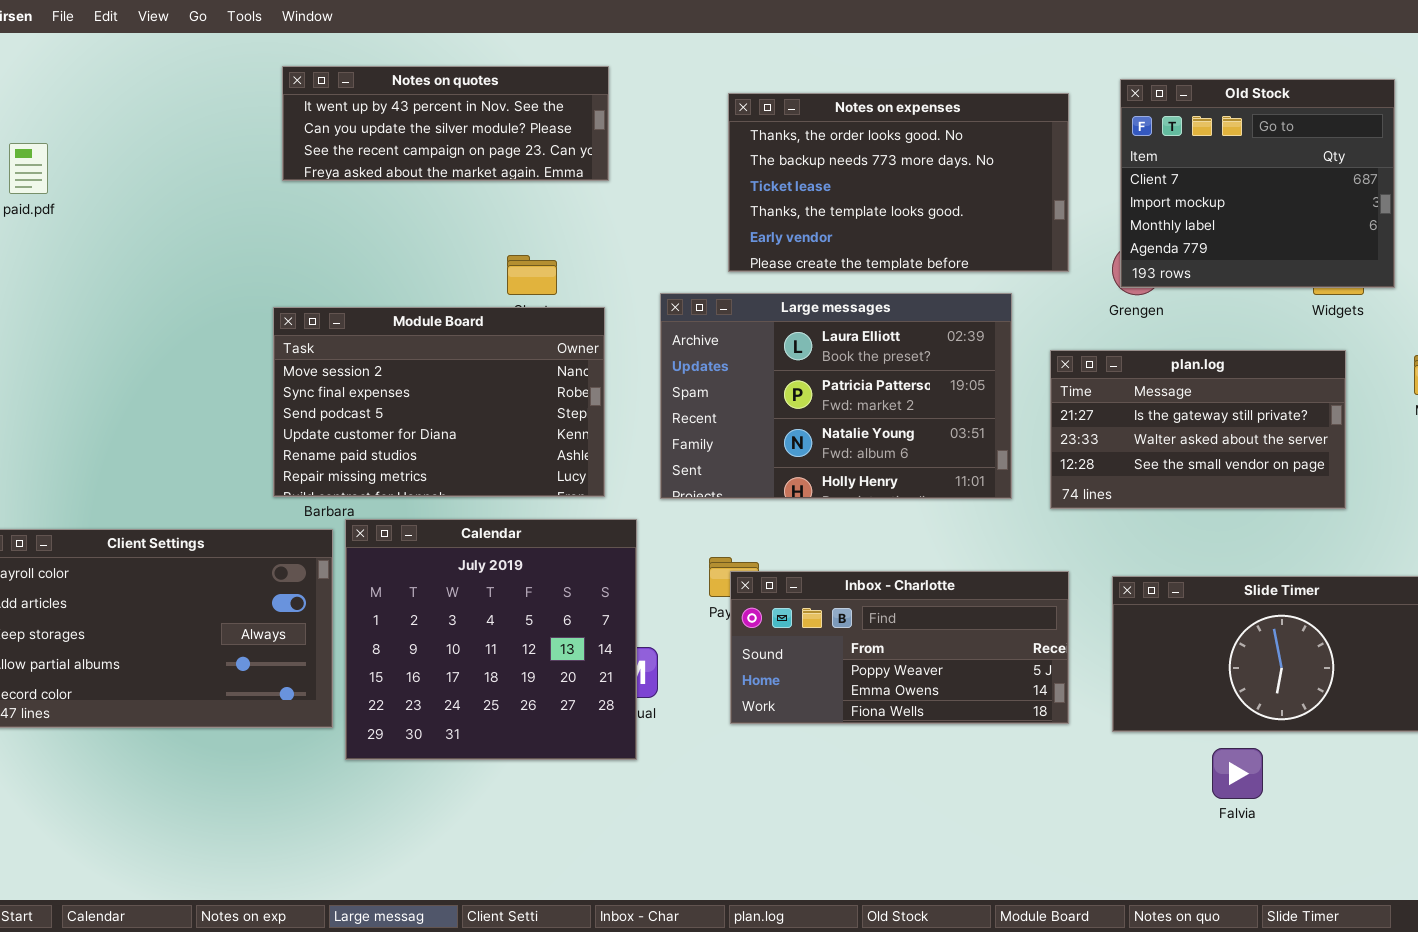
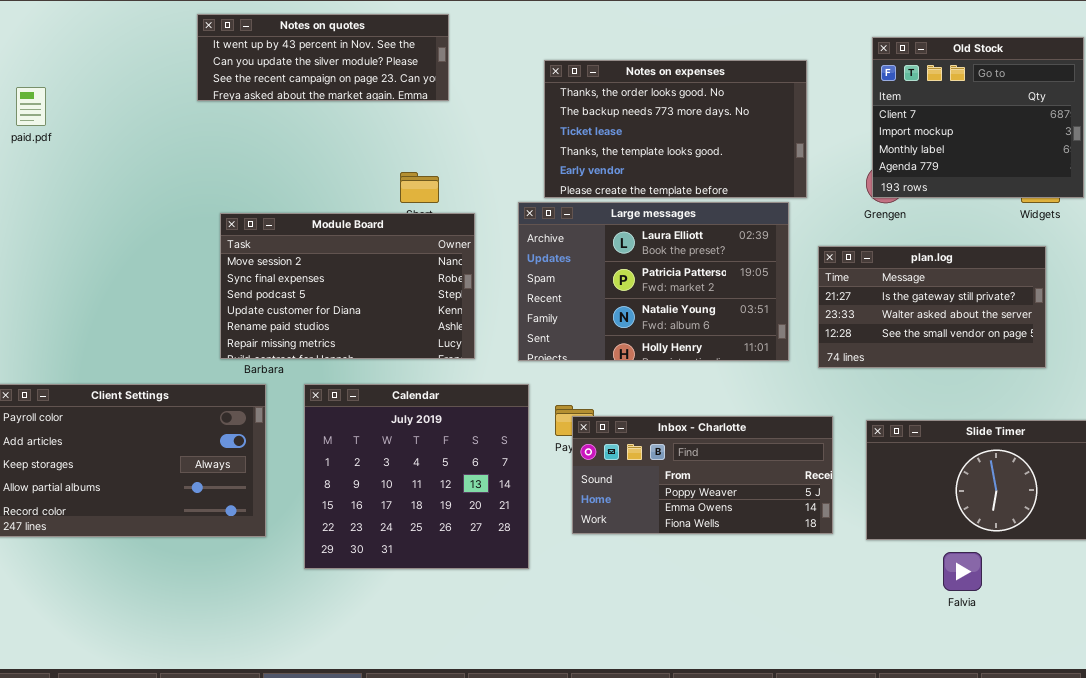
Notes on quotes: [282,66,609,181] -> [197,14,449,101], moved
Notes on expenses: [728,93,1069,272] -> [544,60,807,198], moved
Calendar: [345,519,637,760] -> [304,384,529,569], moved

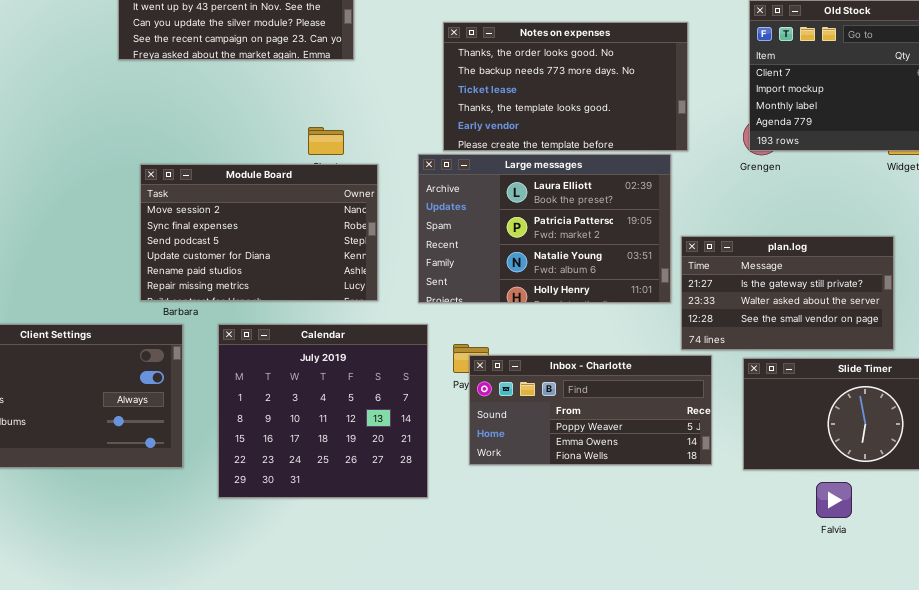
plan.log: [818,246,1046,368] -> [681,236,894,350], moved

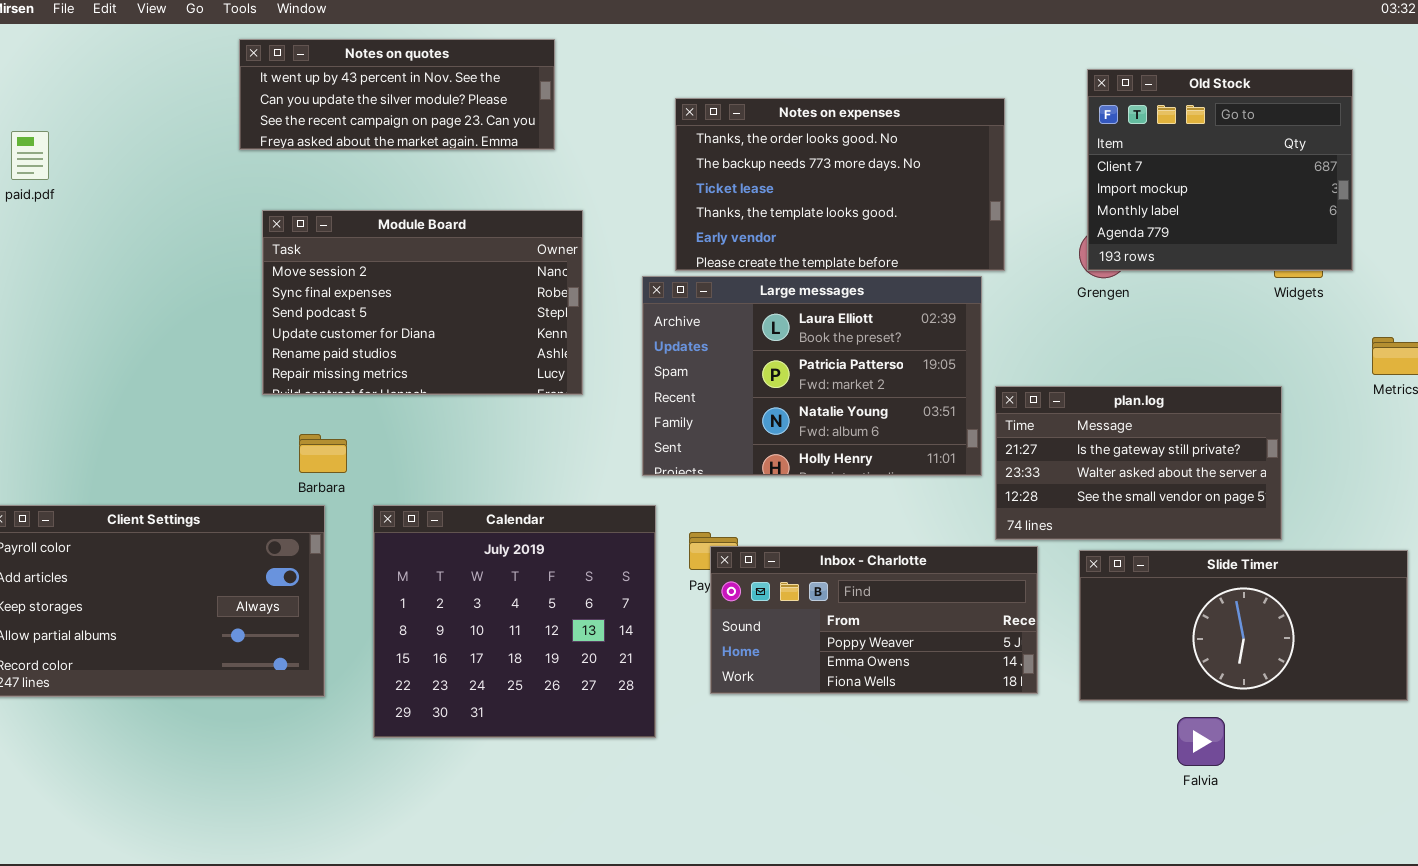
Module Board: [140,164,378,301] -> [262,210,583,395], moved

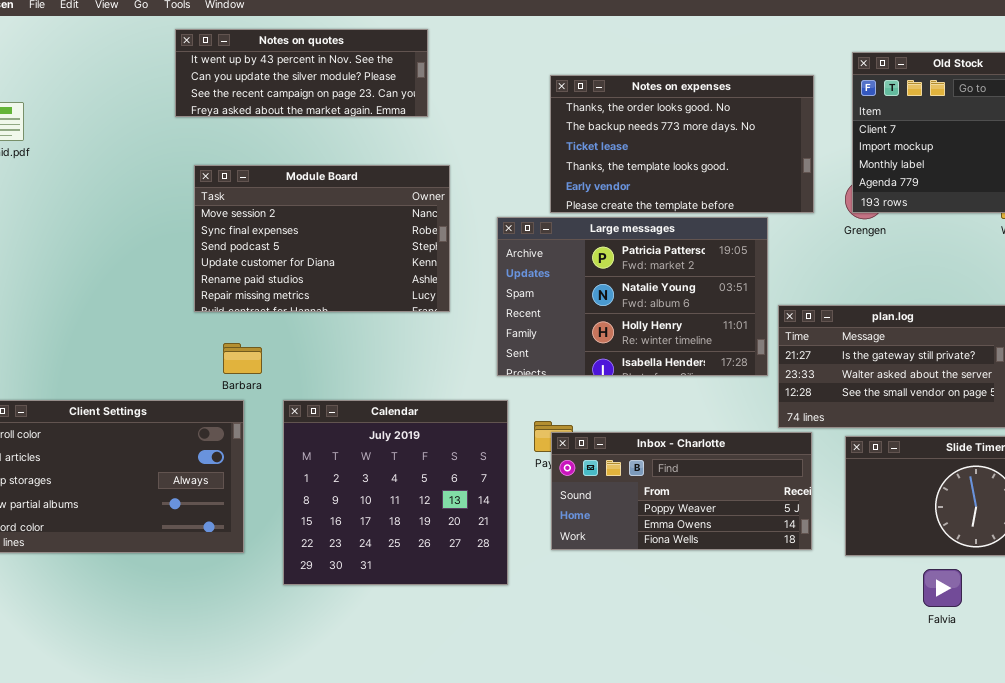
Notes on expenses: [675,98,1005,271] -> [550,75,814,213], moved
Large messages: [642,276,982,476] -> [497,217,768,376], scrolled down 1 row

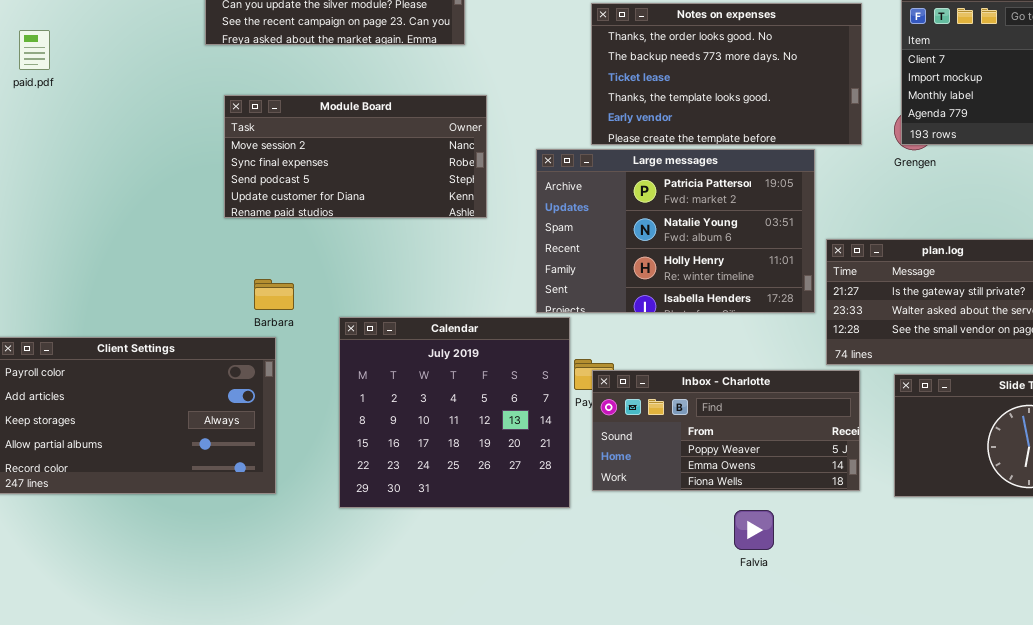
Module Board: [194,165,450,312] -> [224,95,487,218], resized
Calendar: [283,400,508,585] -> [339,317,570,508], moved
Falvia: [923,569,962,607] -> [734,510,774,550], moved

